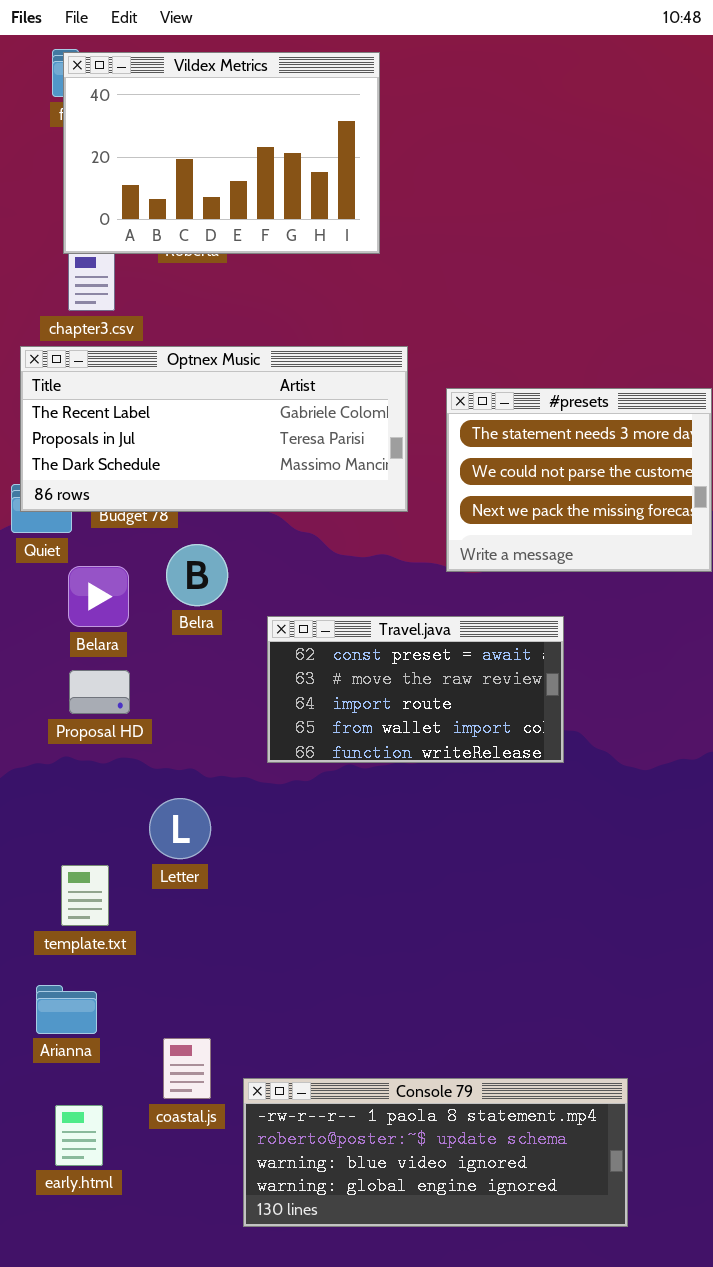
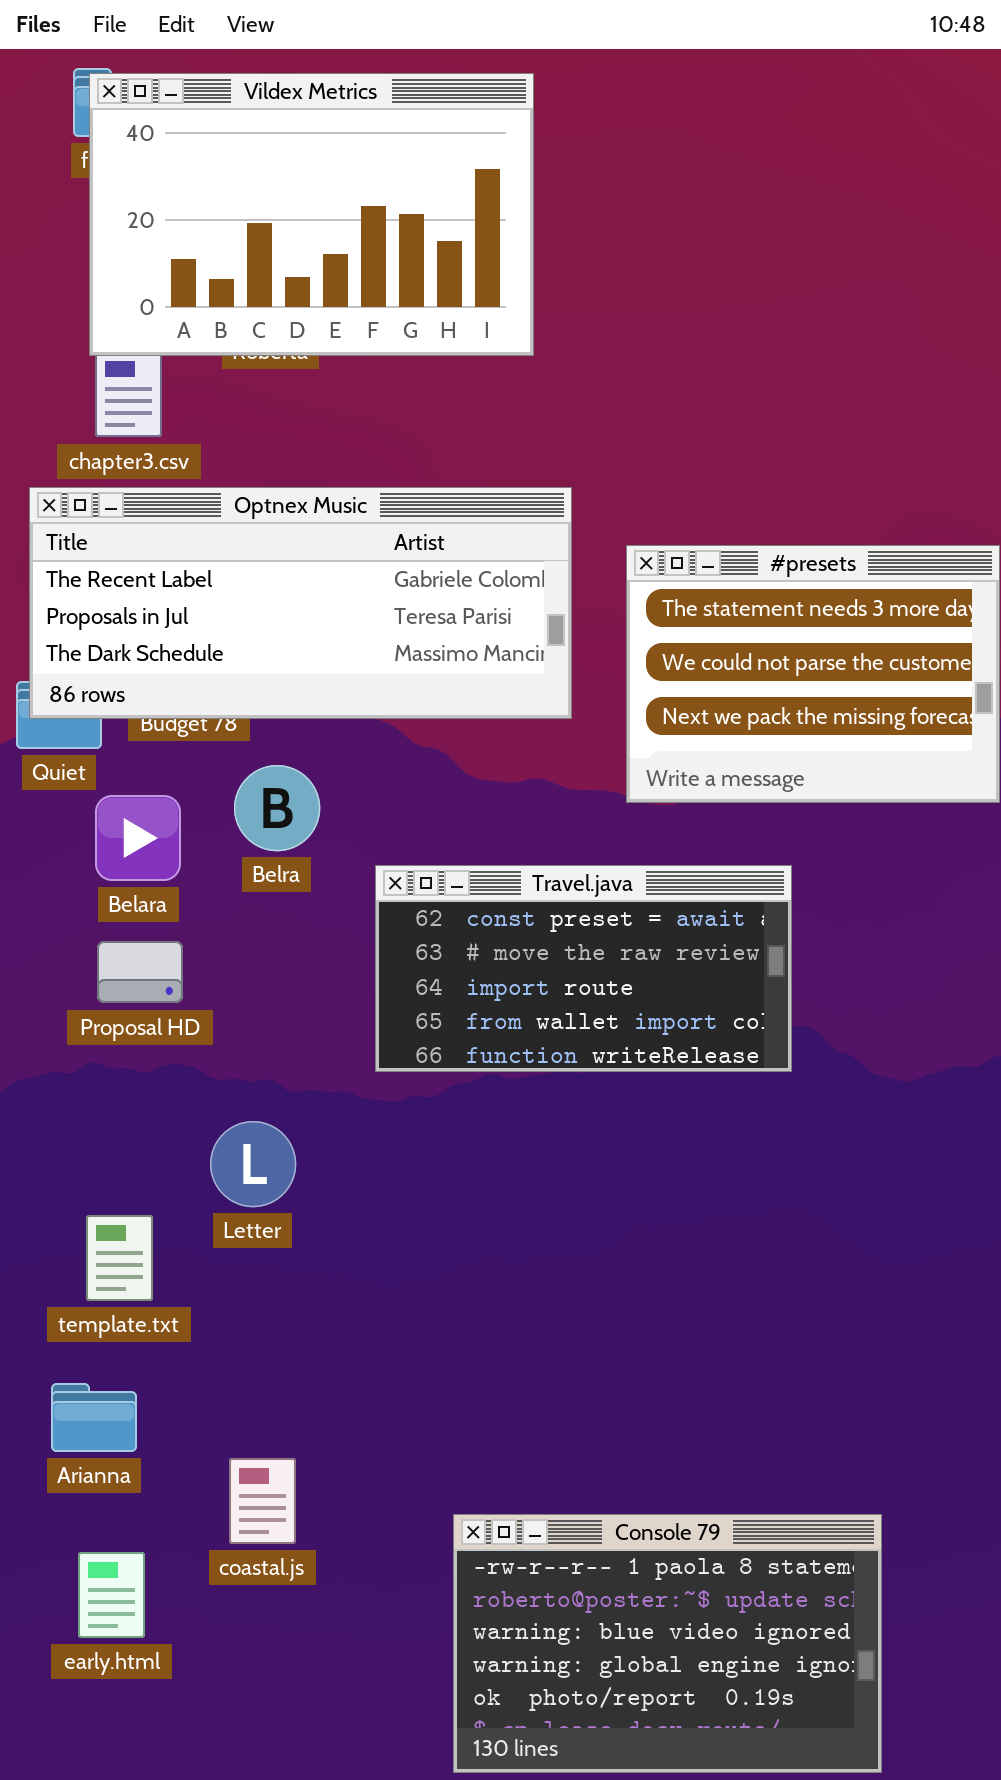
Console 79: [243,1078,628,1227] -> [453,1514,882,1773], resized

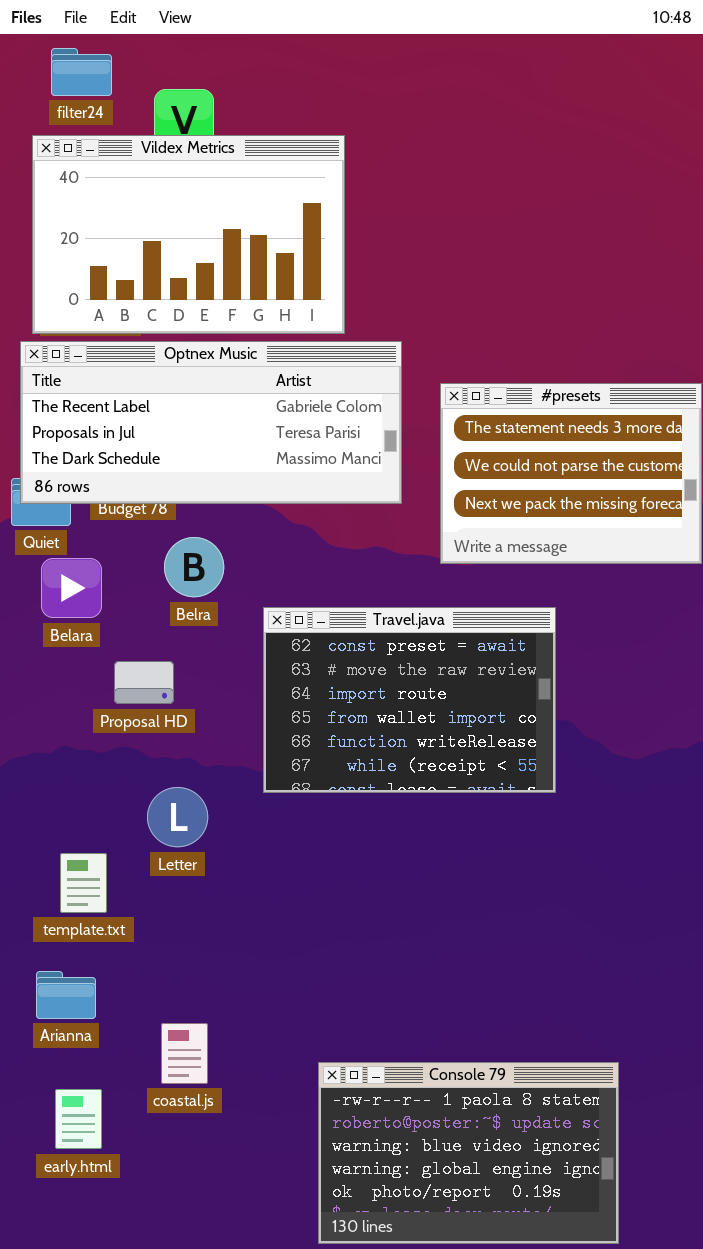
Vildex Metrics: [89,73,534,356] -> [32,135,345,334], moved
Belara: [95,795,181,881] -> [41,558,102,618], moved
Travel.java: [375,865,792,1072] -> [263,607,556,793], resized
Proposal HD: [97,941,183,1003] -> [114,661,174,704], moved

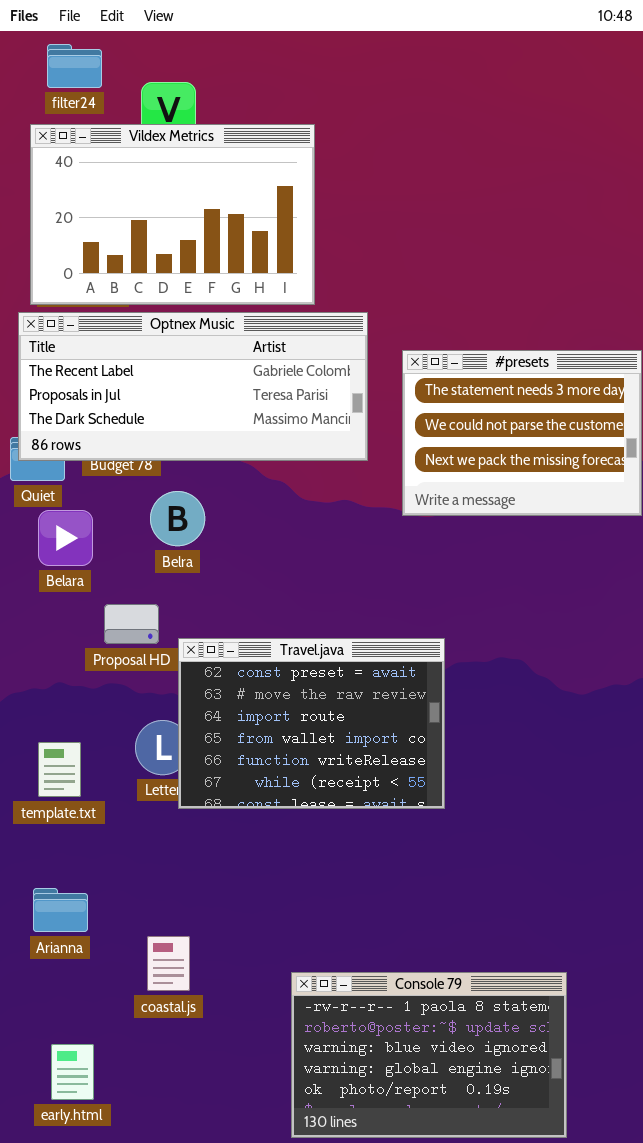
Travel.java: [263,607,556,793] -> [178,638,445,809], moved
template.txt: [60,853,107,913] -> [38,742,81,797], moved
early.html: [55,1089,102,1149] -> [51,1044,94,1100], moved

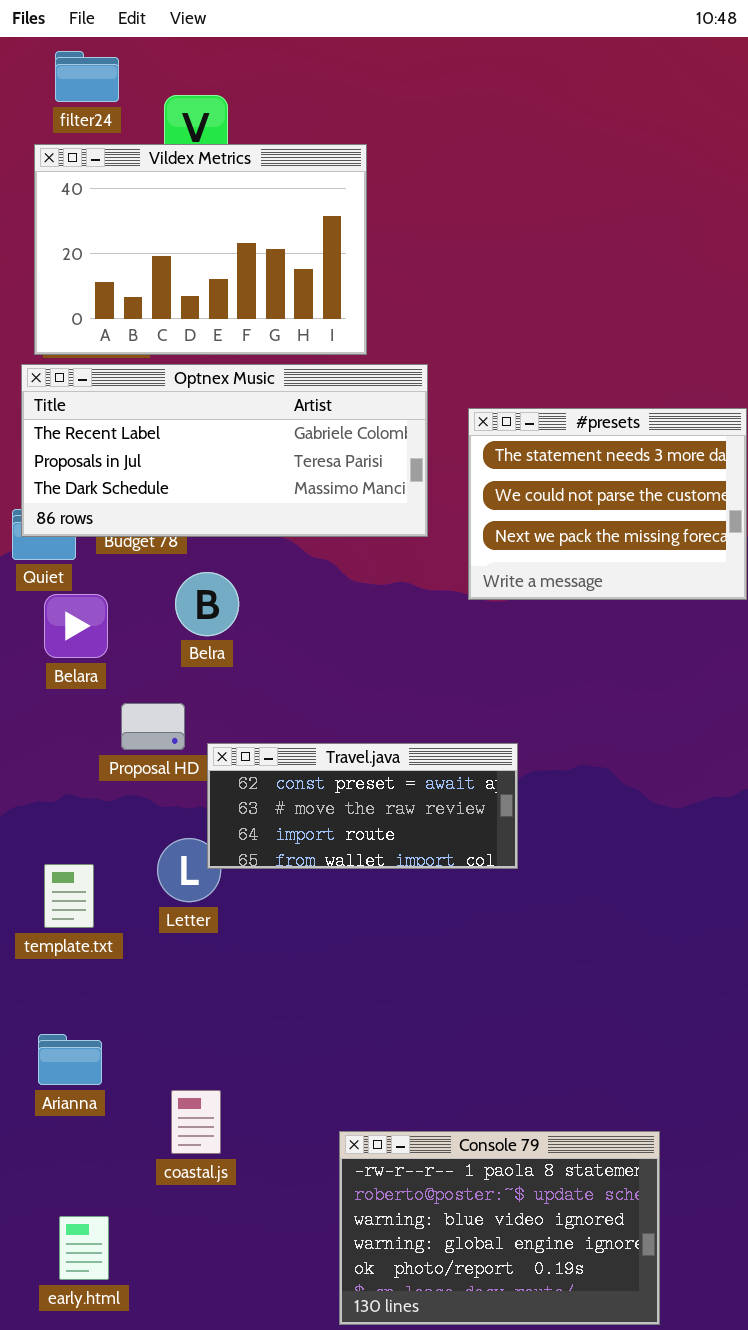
Travel.java: [178,638,445,809] -> [207,743,518,869], resized

